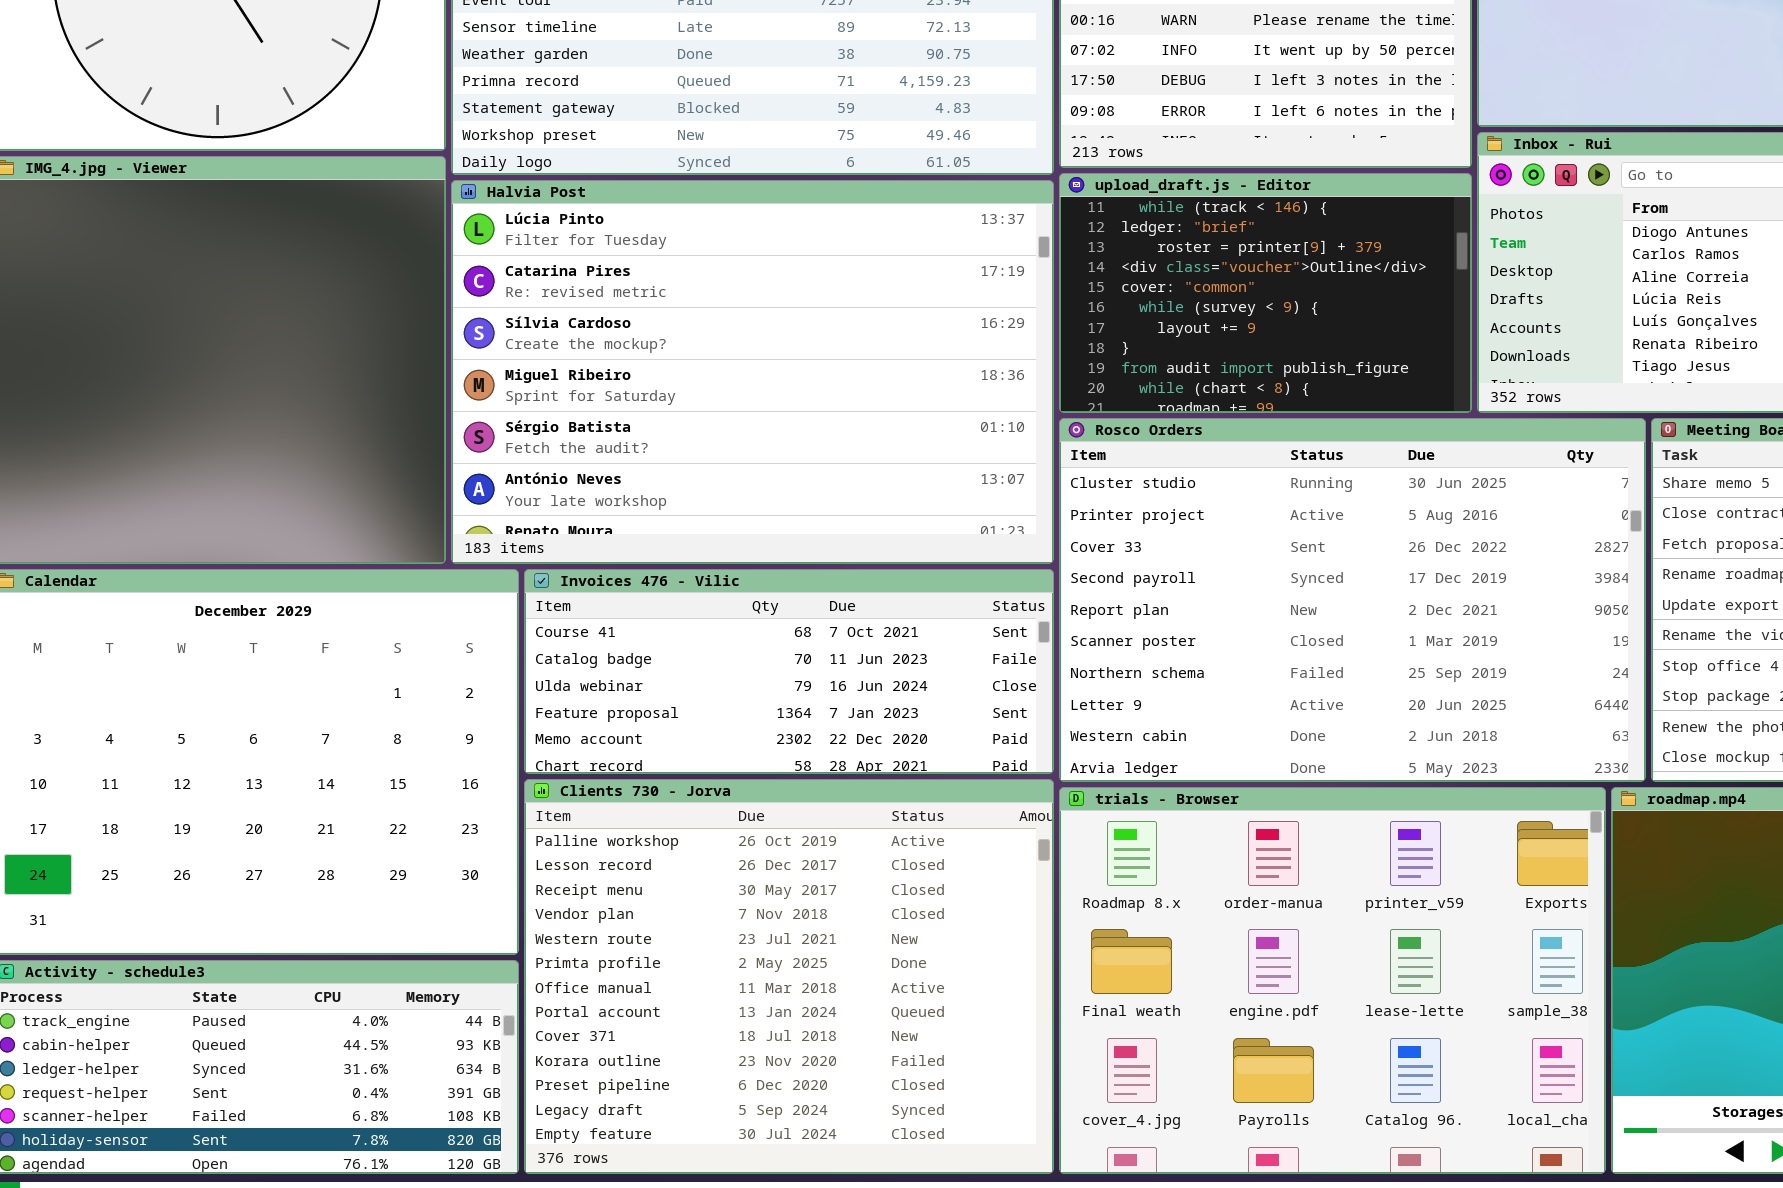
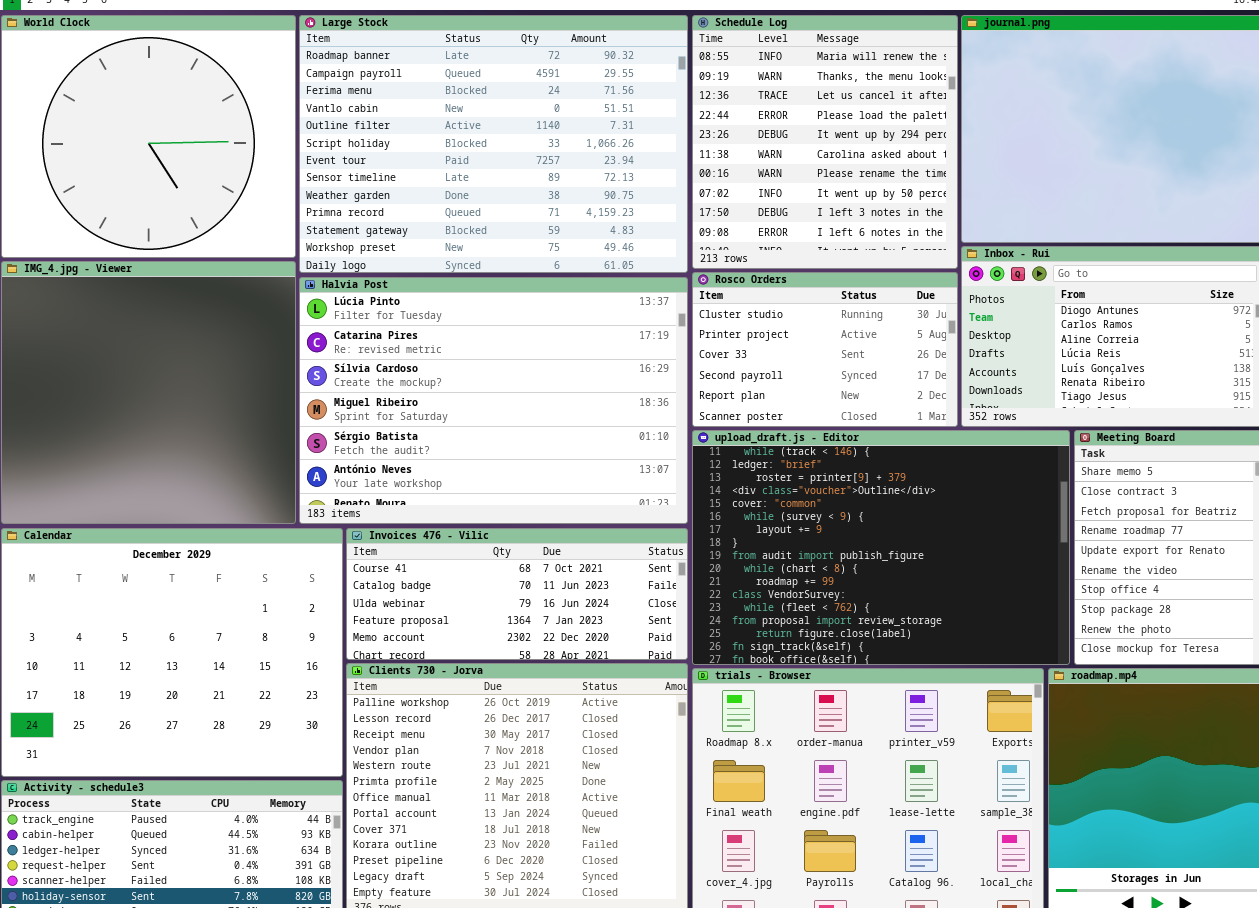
upload_draft.js - Editor: [1059,173,1472,413] -> [692,430,1070,665], moved, resized
Rosco Orders: [1059,418,1646,782] -> [692,272,958,427], moved, resized

